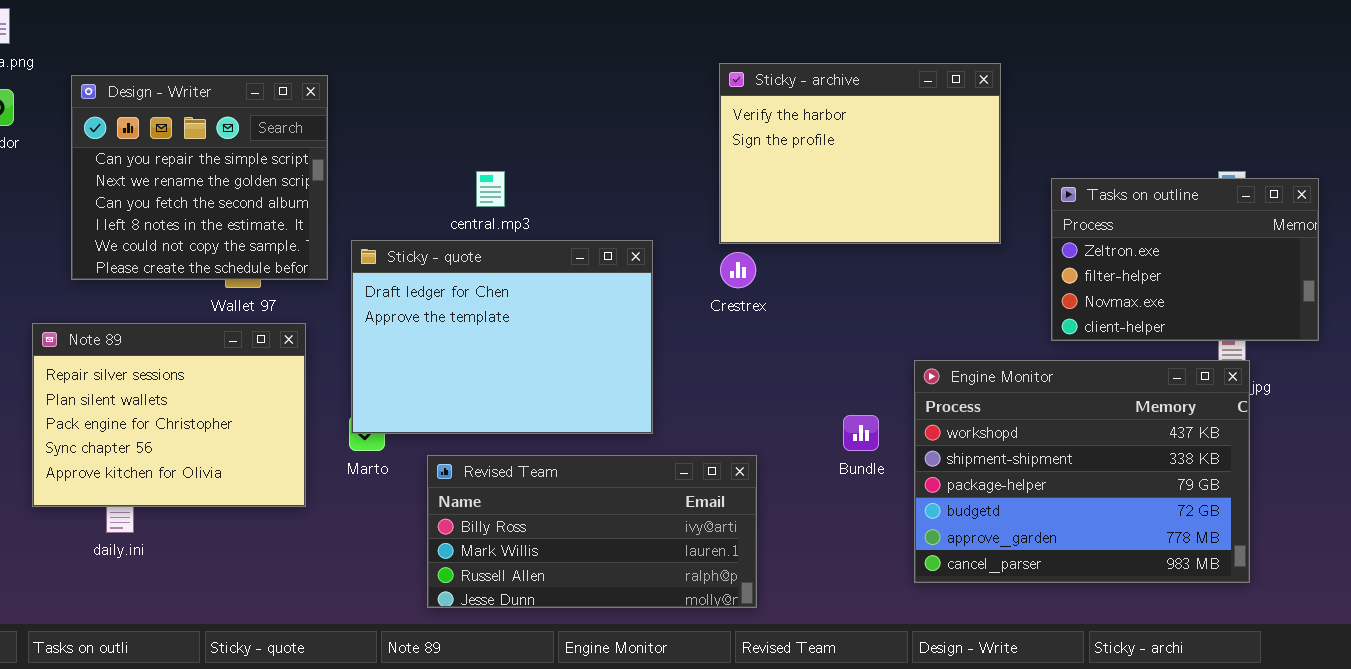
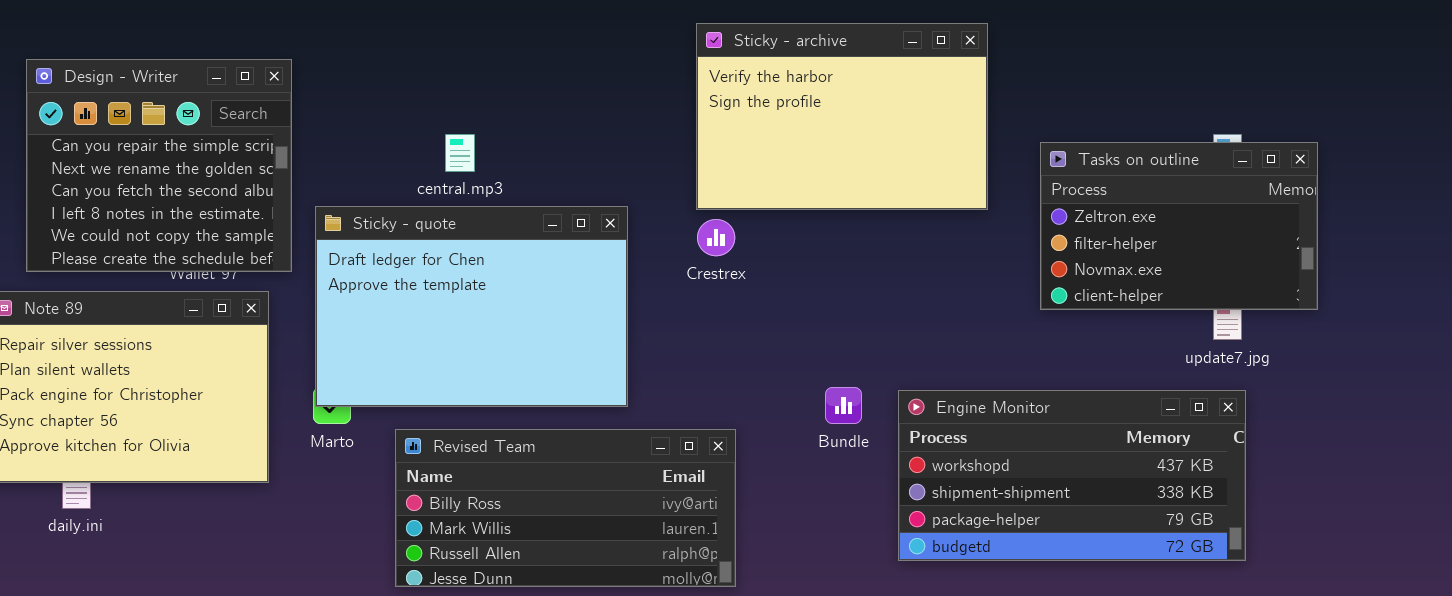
Design - Writer: [71,75,328,280] -> [26,59,292,272], moved
Engine Monitor: [914,360,1250,583] -> [898,390,1246,561], resized

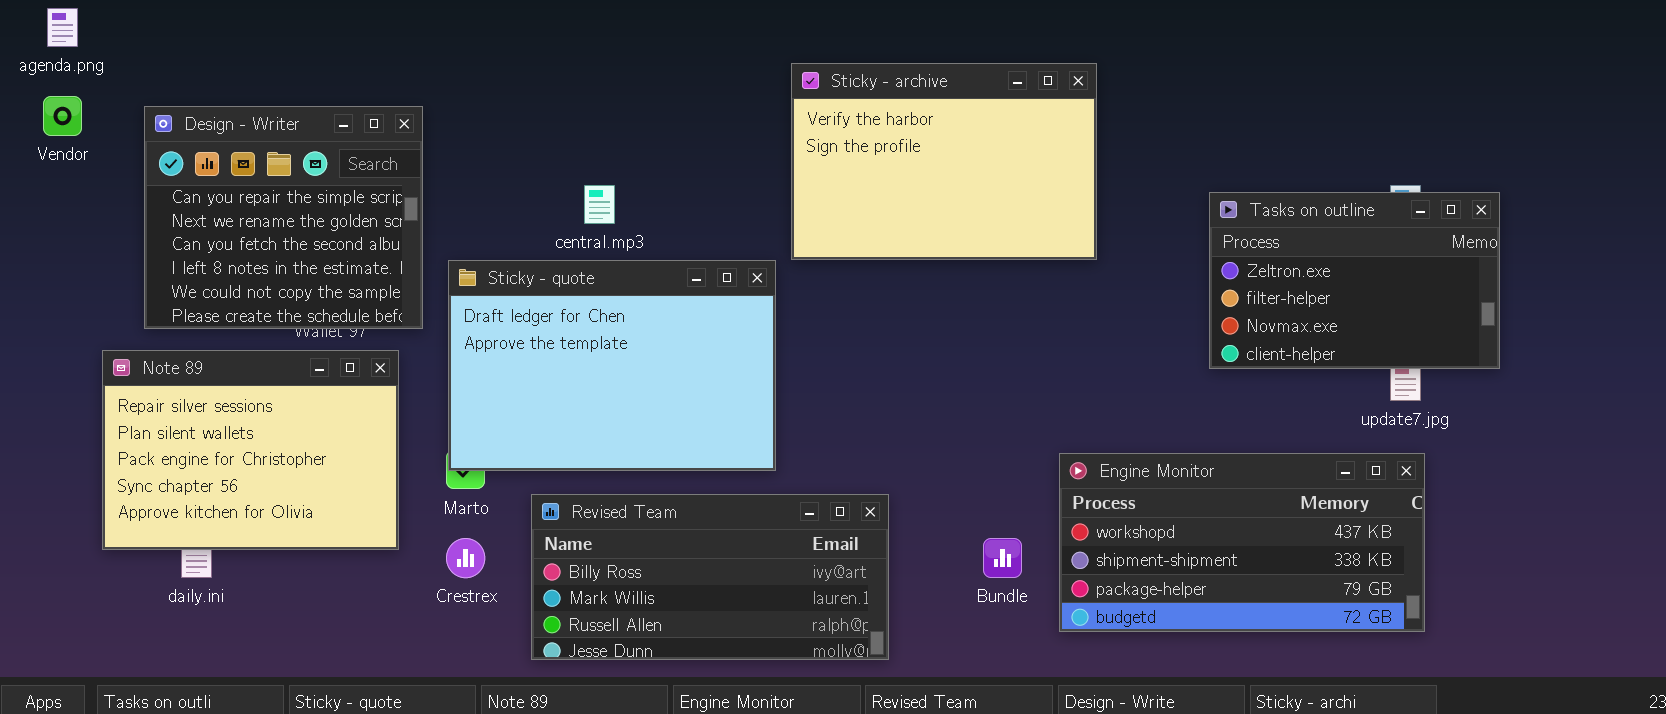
Sticky - archive: [696,23,988,210] -> [791,63,1097,260], moved
Crestrex: [697,219,735,256] -> [446,538,485,578], moved
Bundle: [825,387,862,424] -> [983,538,1022,578], moved

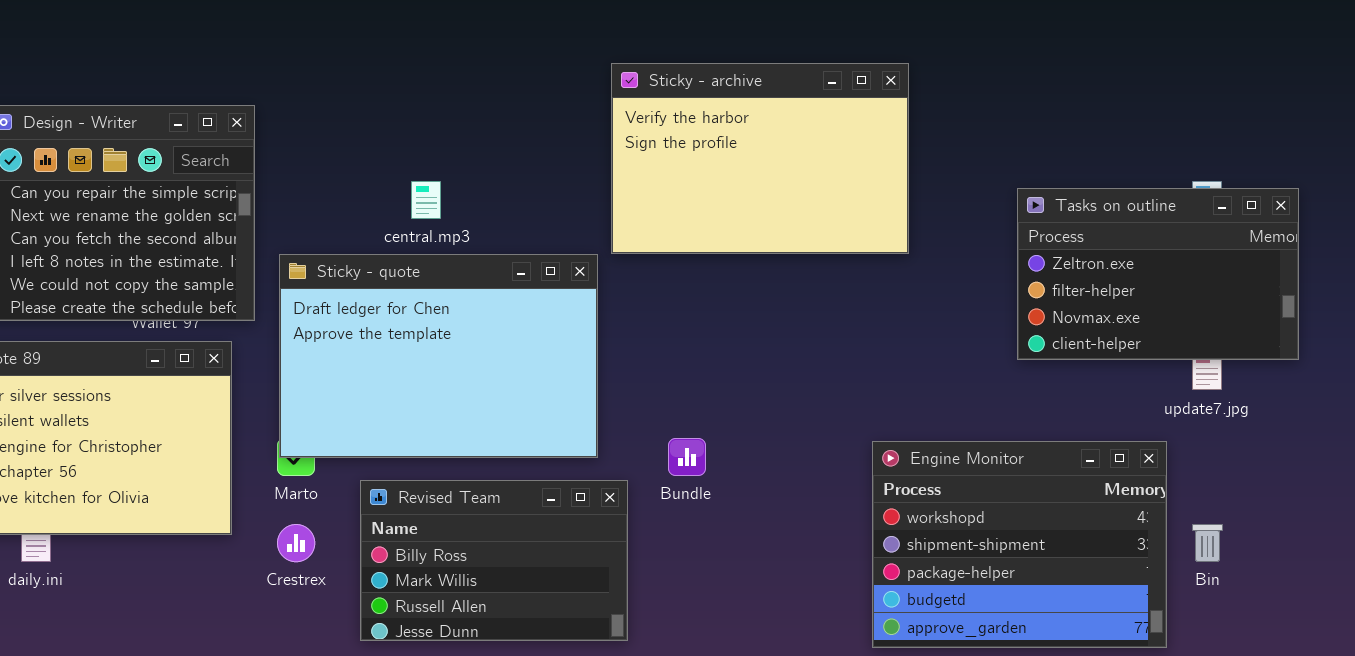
Engine Monitor: [1059,453,1425,632] -> [872,441,1167,648], resized
Revised Team: [531,494,889,660] -> [360,480,628,641], resized
Bundle: [983,538,1022,578] -> [668,438,706,476], moved

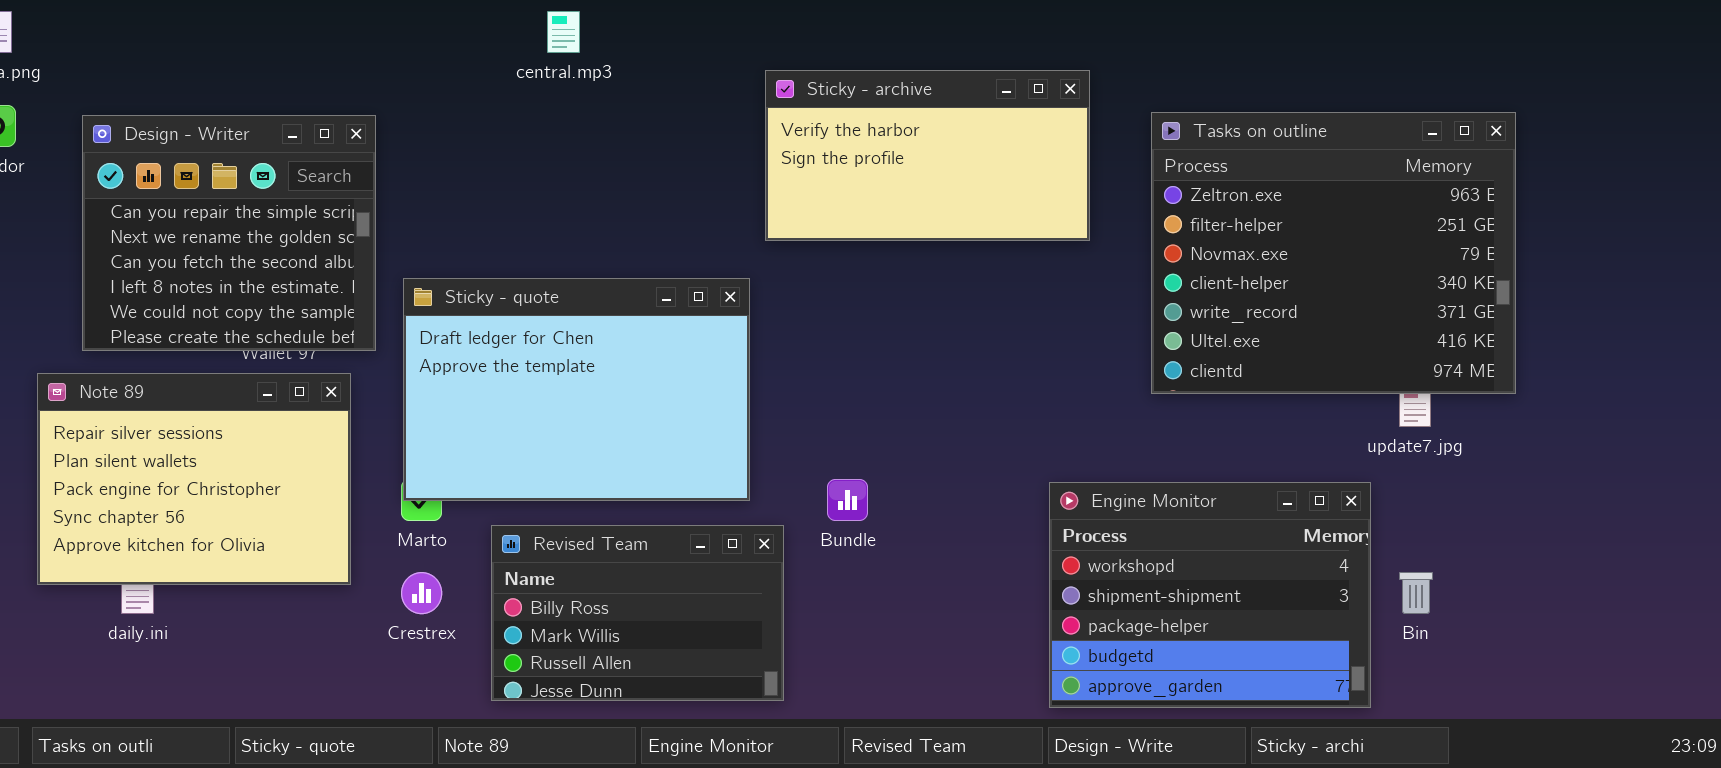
Sticky - archive: [611,63,909,254] -> [765,70,1090,241], resized
central.mp3: [411,181,441,219] -> [547,11,580,53], moved
Tasks on outline: [1017,188,1299,360] -> [1151,112,1516,394], resized

